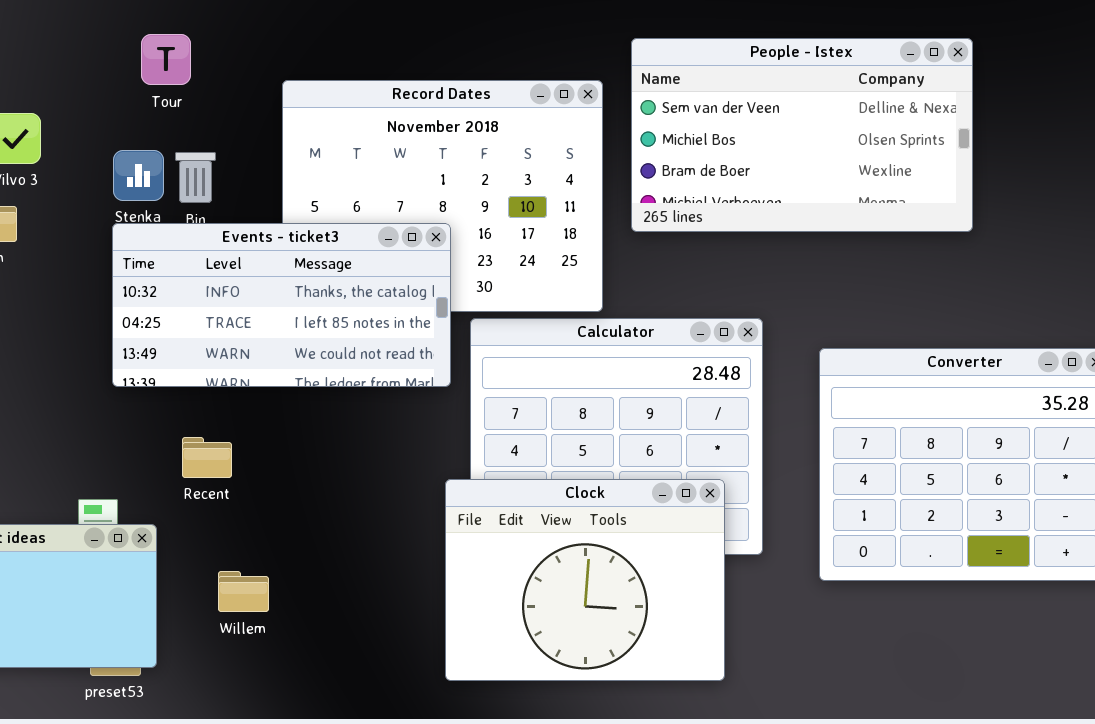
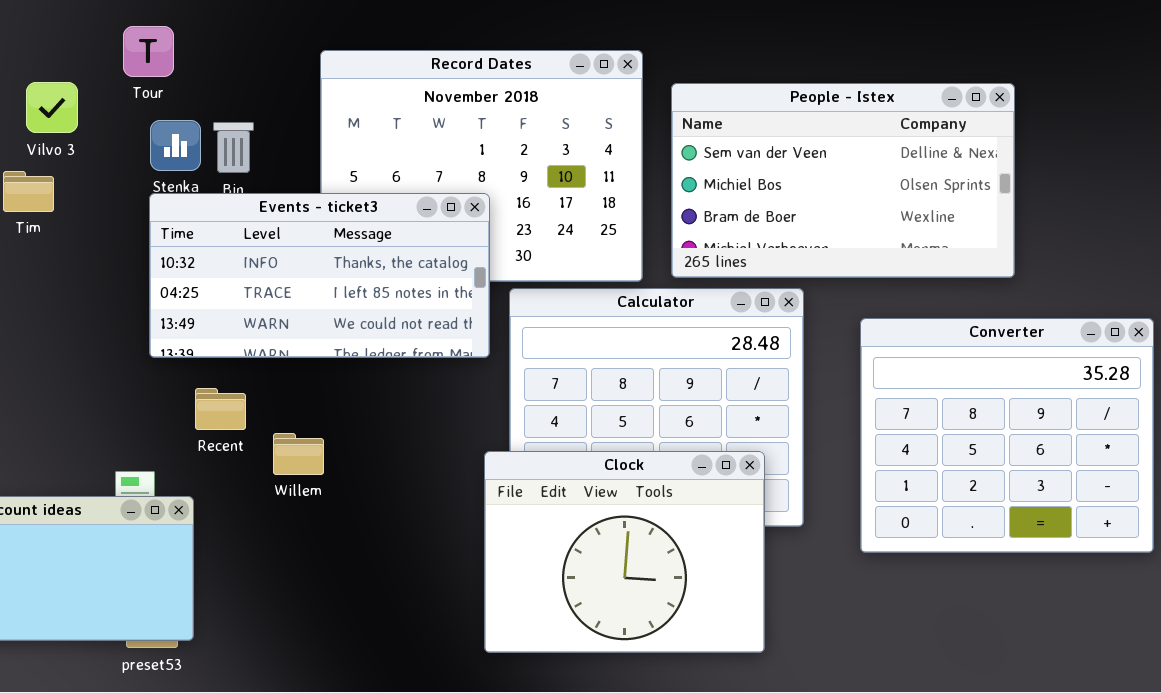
Tour: [141,34,191,85] -> [123,26,174,77], moved
People - Istex: [631,38,973,232] -> [671,83,1015,278], moved
Recent: [182,437,232,478] -> [195,388,246,430], moved
Willem: [218,571,269,612] -> [273,433,324,475], moved

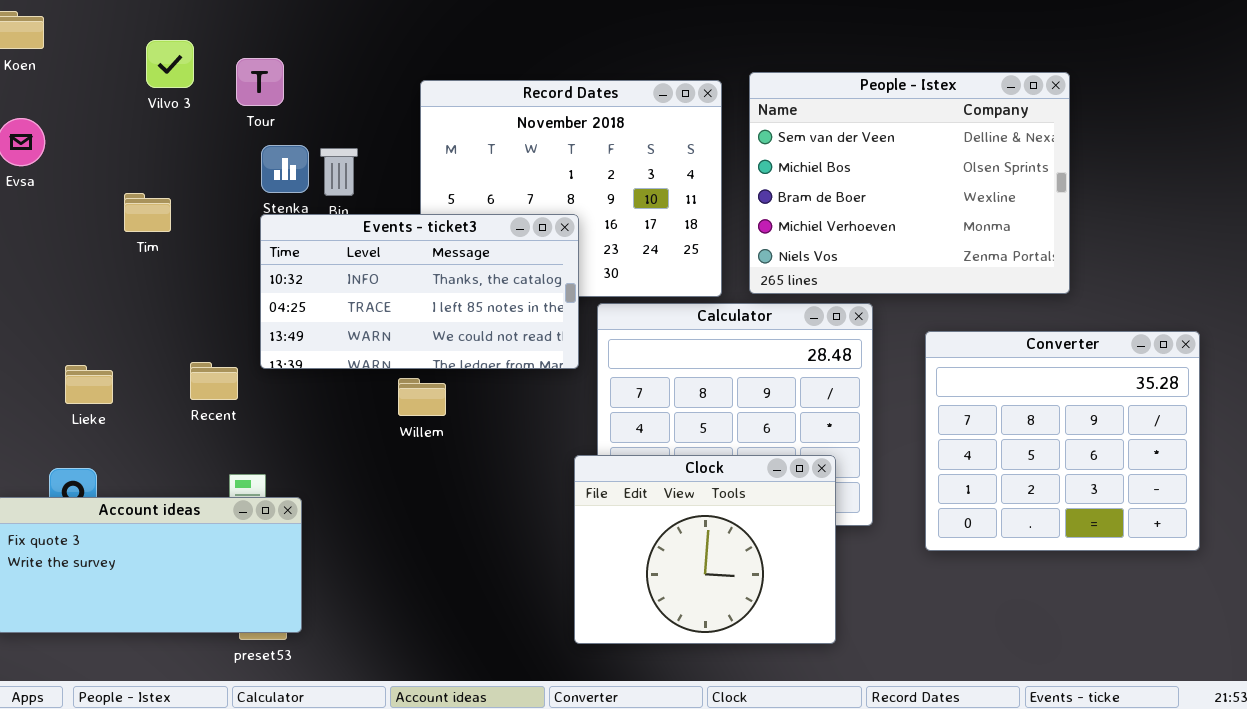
Vilvo 3: [26,82,78,133] -> [146,40,194,88], moved
People - Istex: [671,83,1015,278] -> [749,72,1070,294], resized
Recent: [195,388,246,430] -> [190,362,238,400], moved
Willem: [273,433,324,475] -> [398,378,446,416], moved

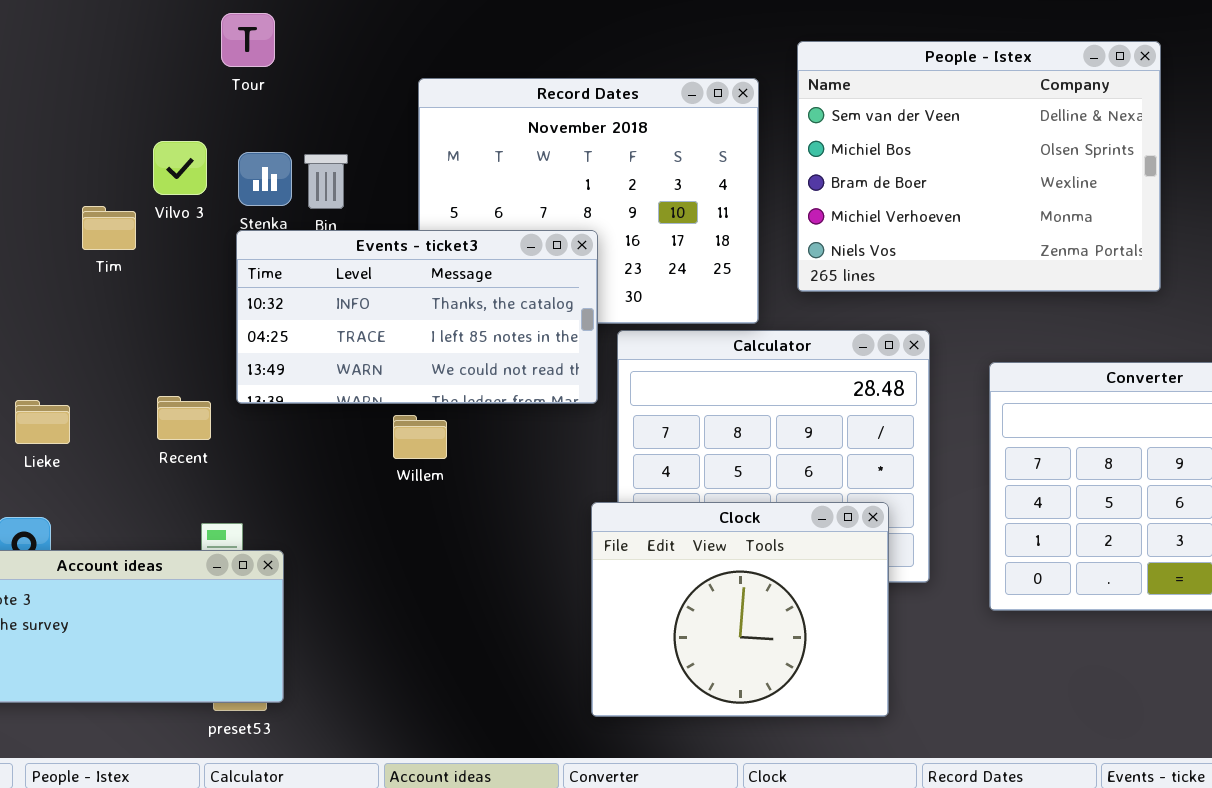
Vilvo 3: [146,40,194,88] -> [153,141,207,195], moved
Tour: [236,58,284,106] -> [221,13,275,67], moved
People - Istex: [749,72,1070,294] -> [797,41,1161,292], moved

